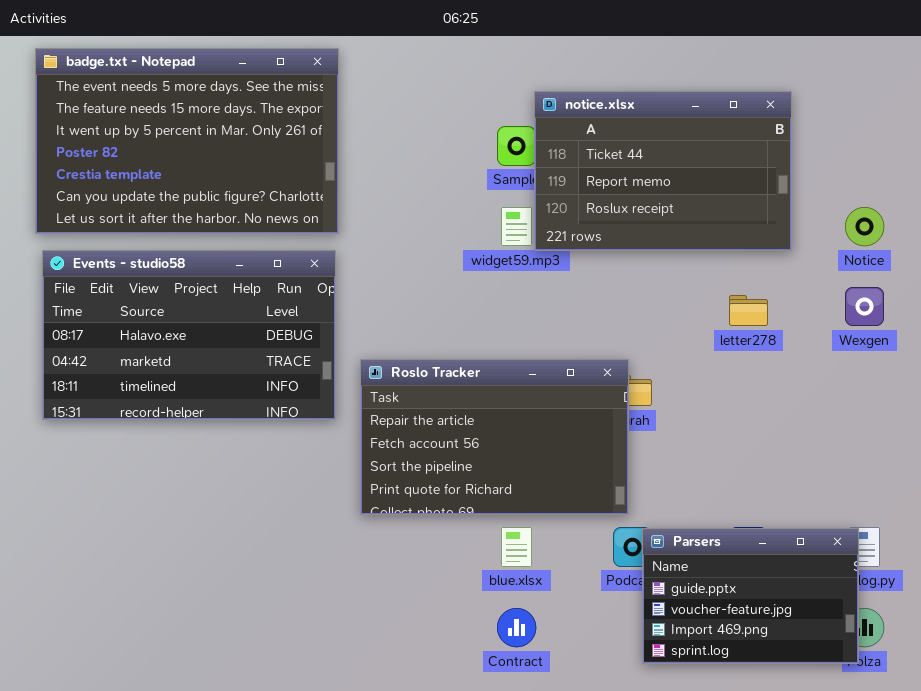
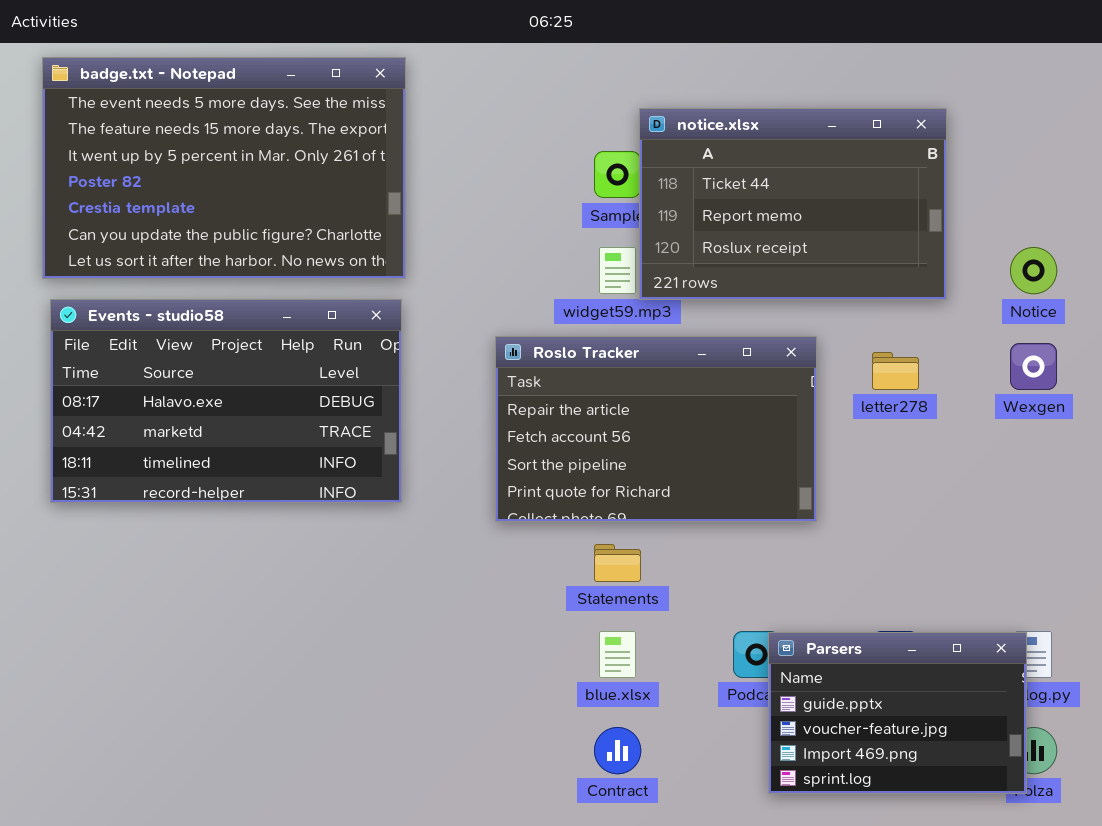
Roslo Tracker: [360,359,629,515] -> [495,336,817,522], moved

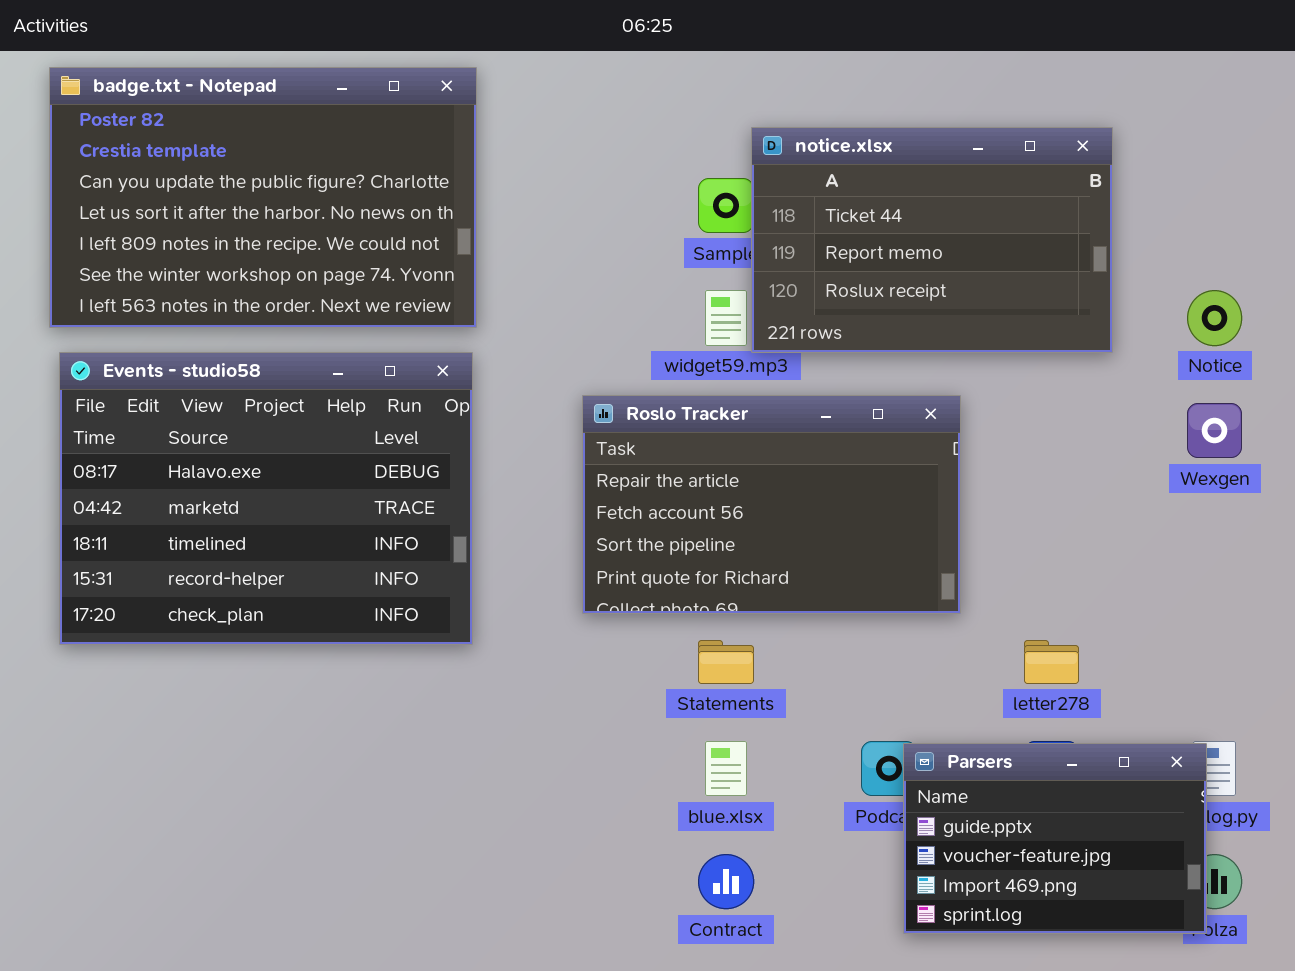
badge.txt - Notepad: [42,57,406,279] -> [49,67,477,328], scrolled down 3 rows
Events - studio58: [50,299,402,503] -> [59,352,473,645], resized
letter278: [872,352,919,390] -> [1024,640,1079,684], moved

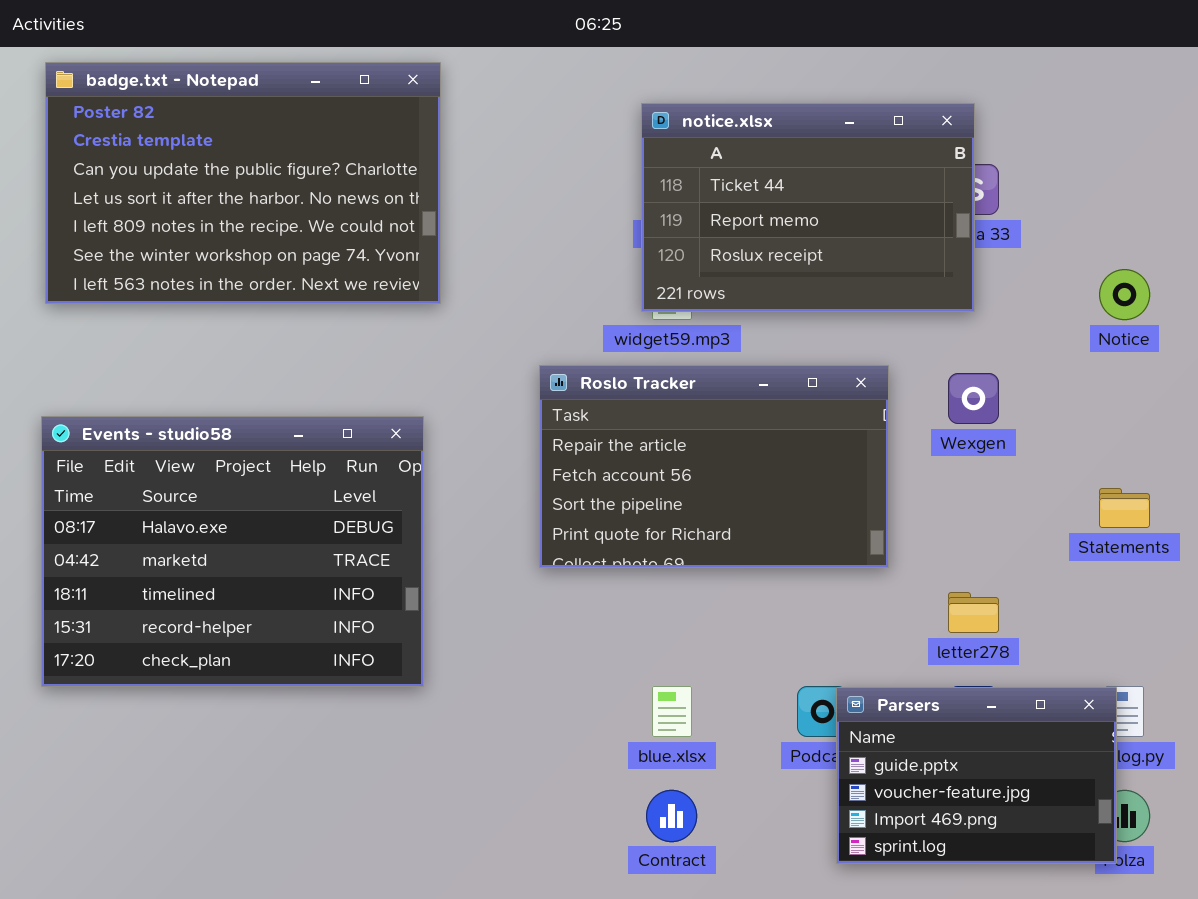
notice.xlsx: [751,127,1113,353] -> [641,103,975,312], moved
Events - studio58: [59,352,473,645] -> [41,416,424,687], moved
Wexgen: [1187,403,1242,458] -> [948,373,999,424], moved
Statements: [698,640,754,684] -> [1099,488,1150,528], moved

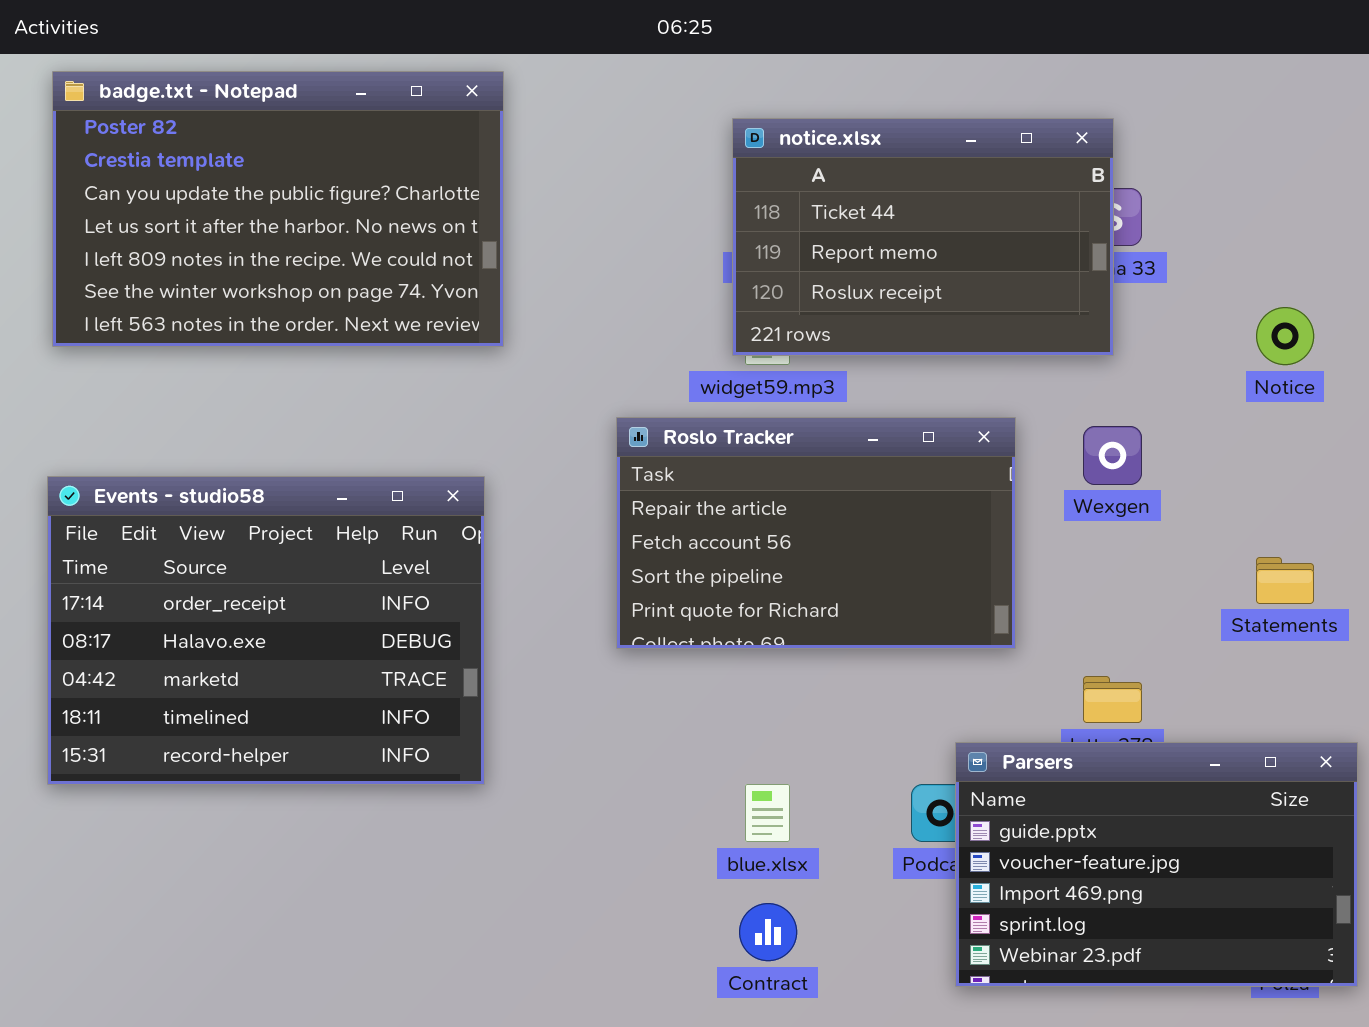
Events - studio58: [41,416,424,687] -> [47,476,485,785], scrolled up 1 row
Parsers: [836,687,1117,864] -> [955,742,1358,987], resized

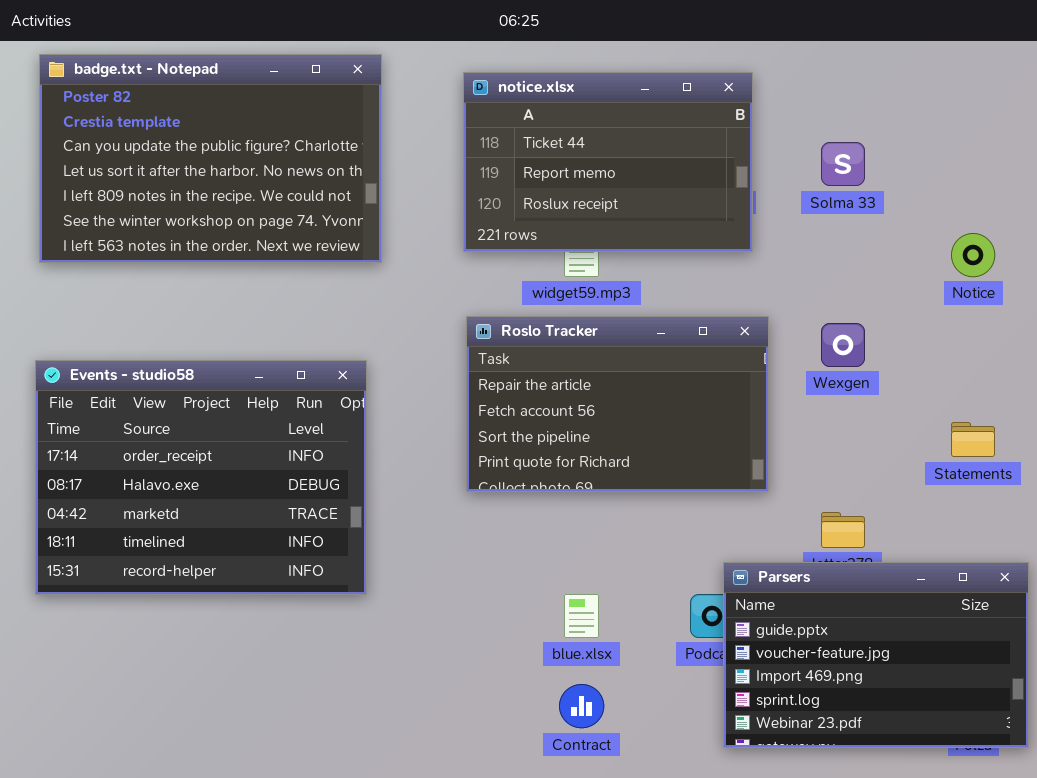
notice.xlsx: [732,118,1114,356] -> [463,72,753,252], moved

